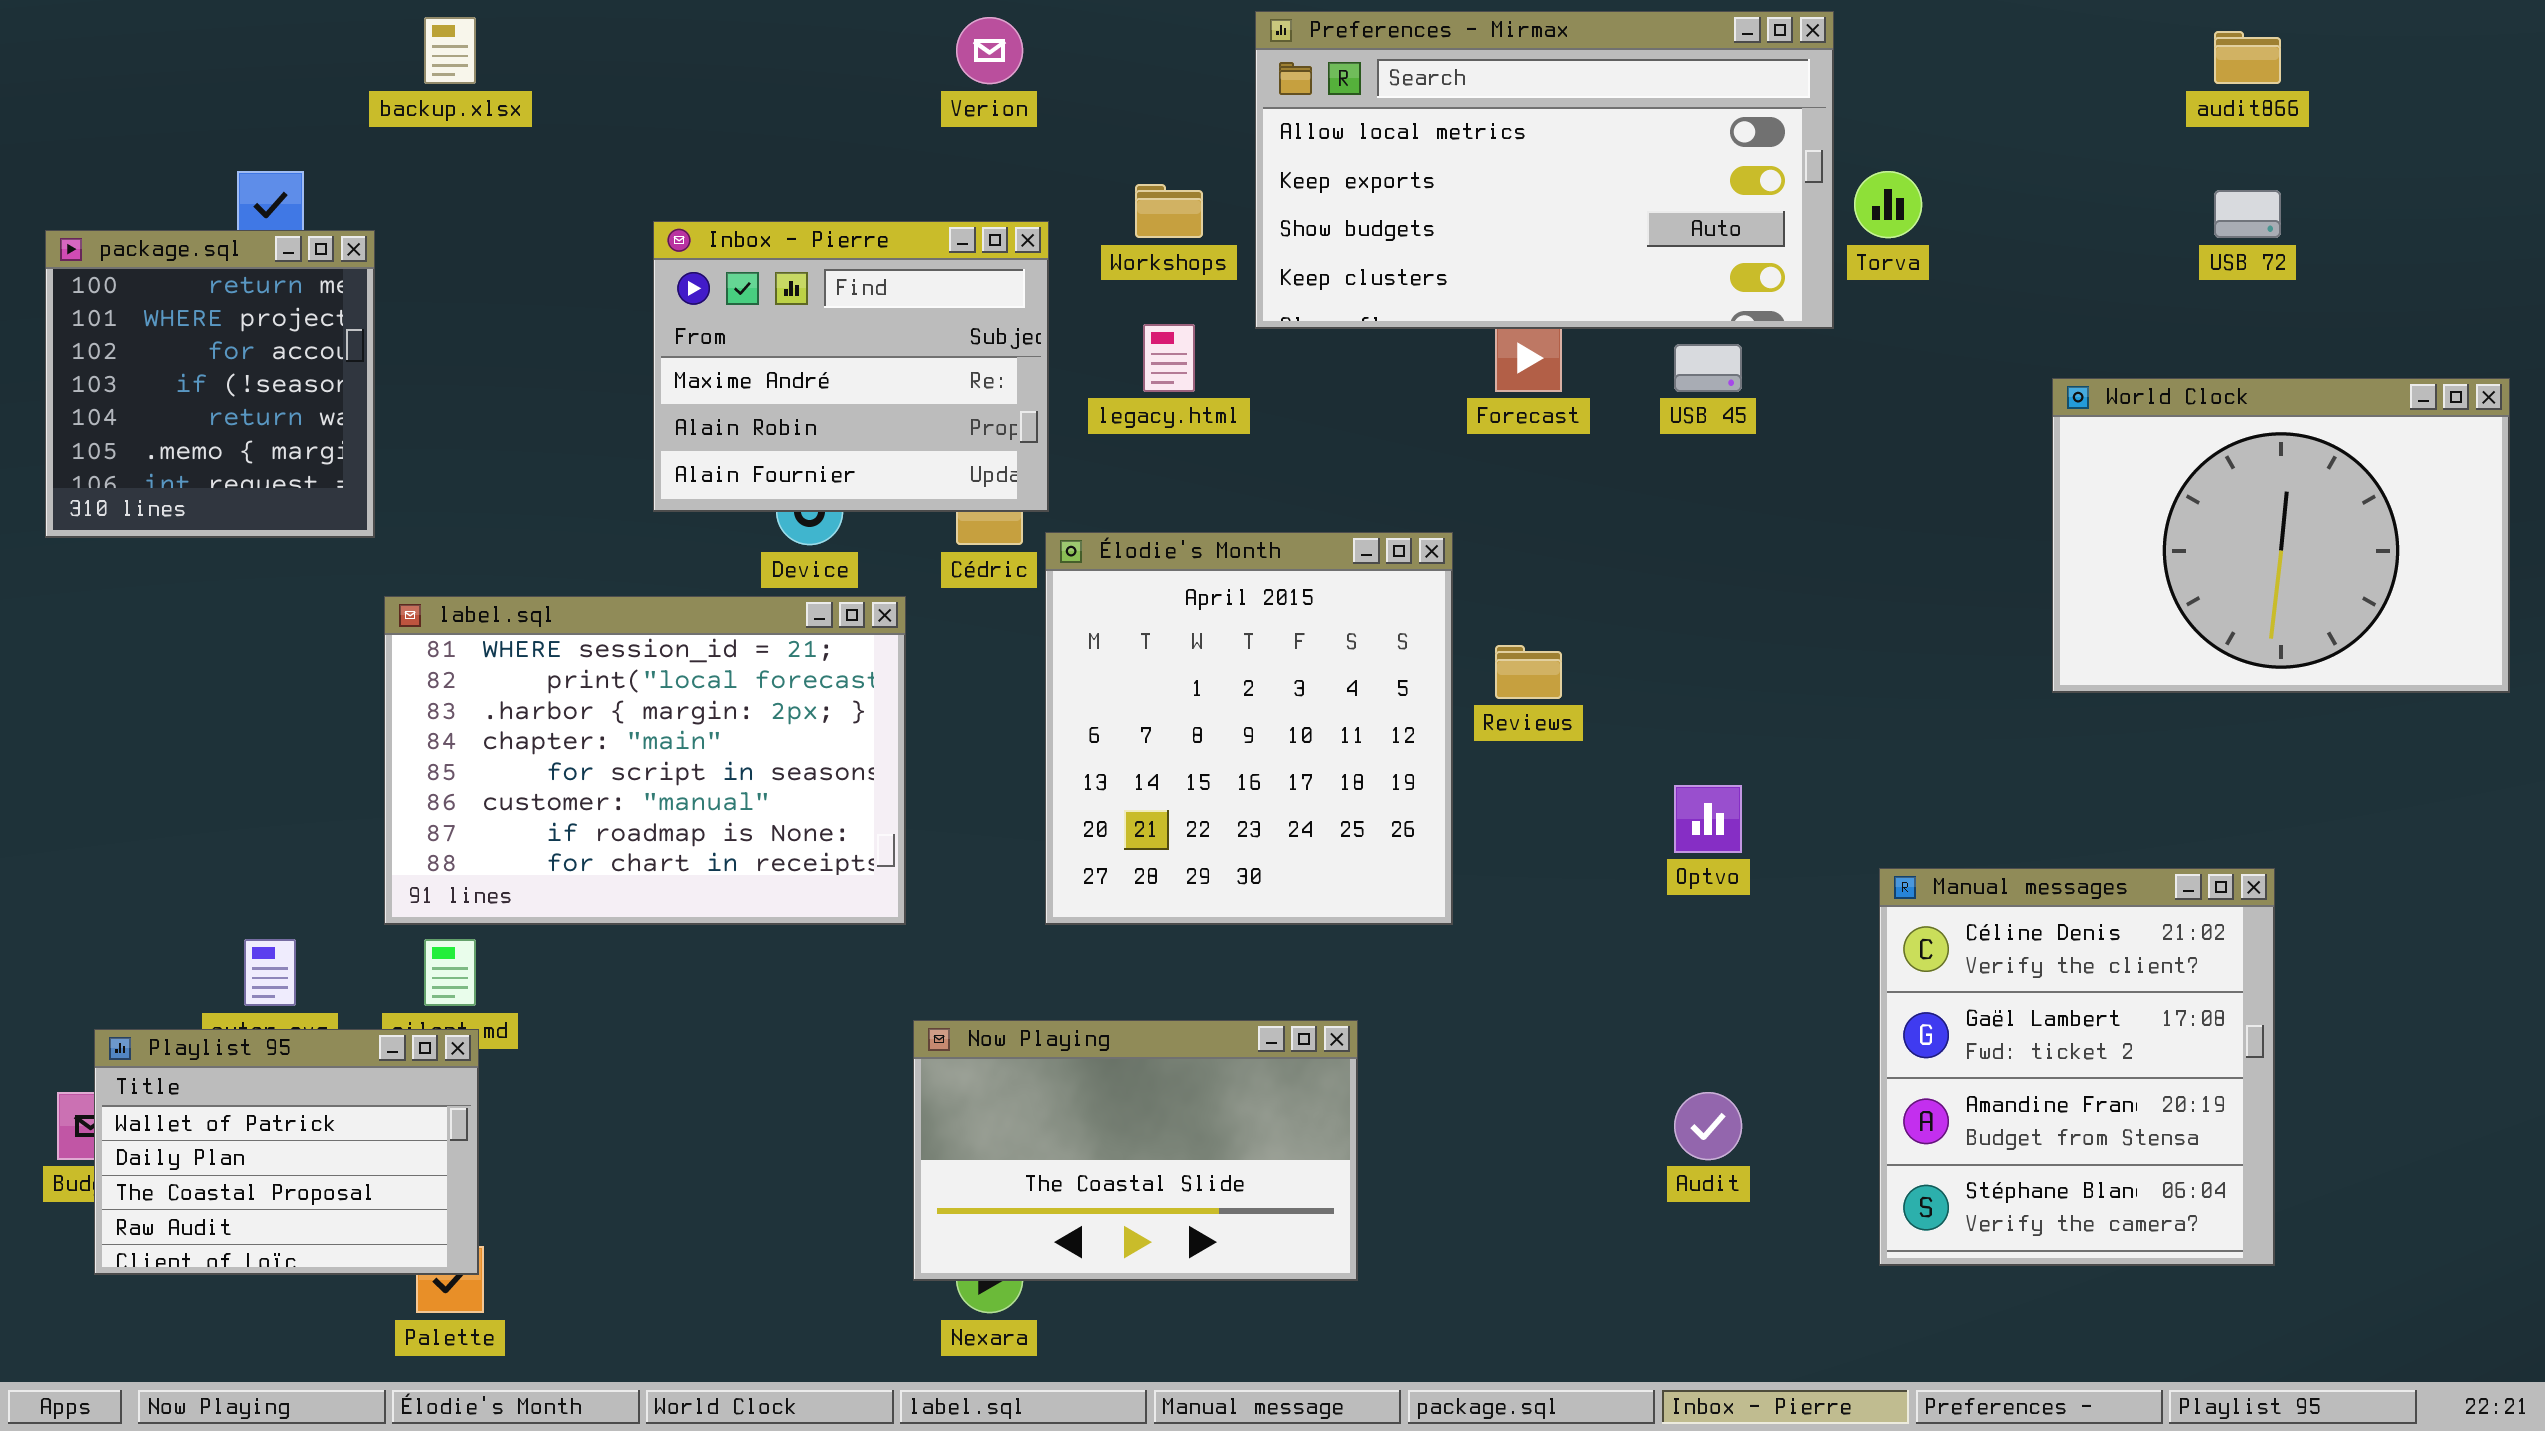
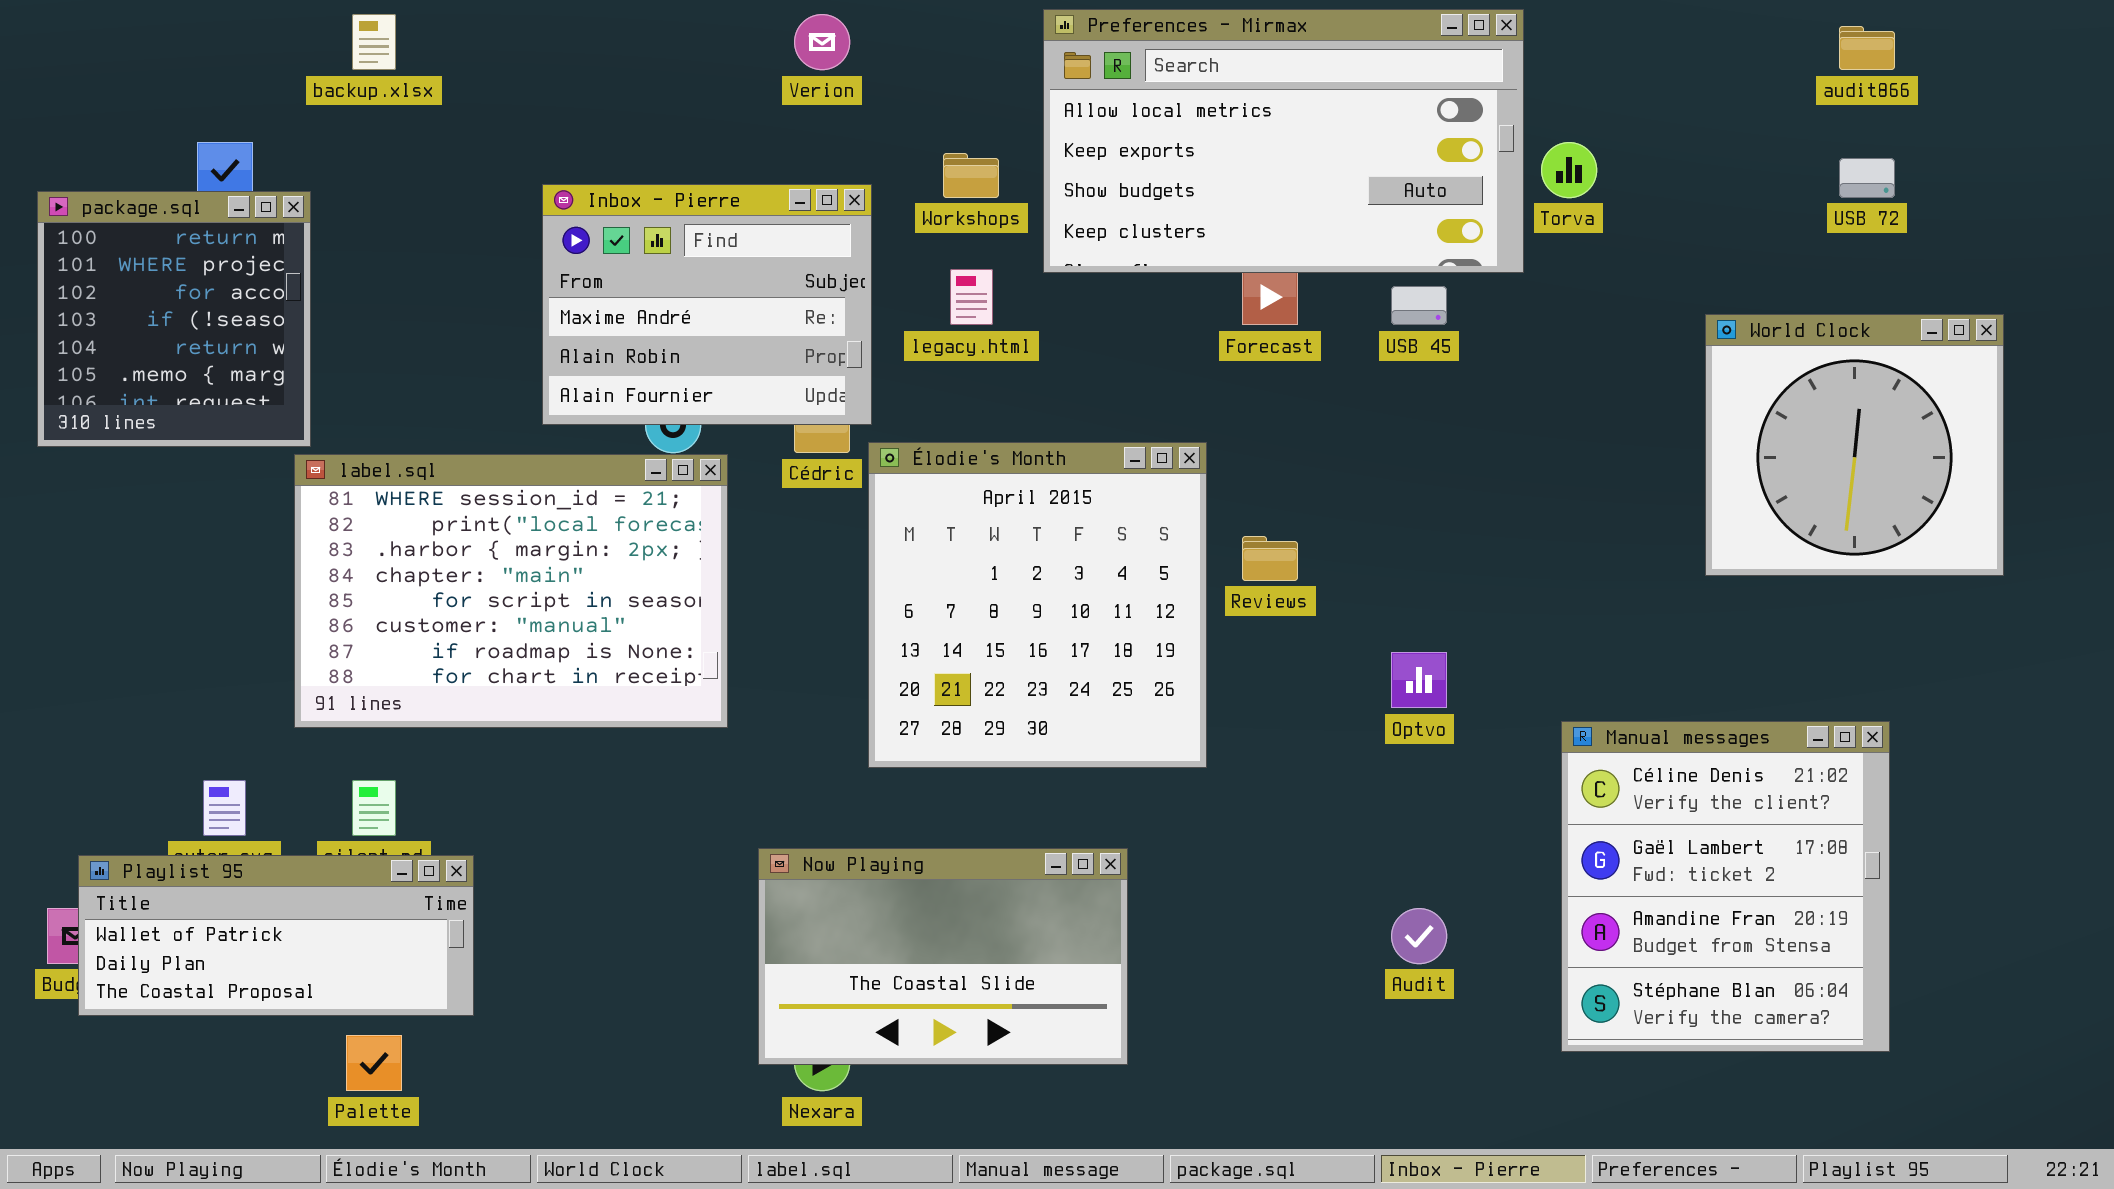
World Clock: [2052,378,2510,693] -> [1705,314,2004,576], resized
label.sql: [384,596,906,925] -> [294,454,728,728], moved
Playlist 95: [94,1029,479,1275] -> [78,855,474,1016], resized

